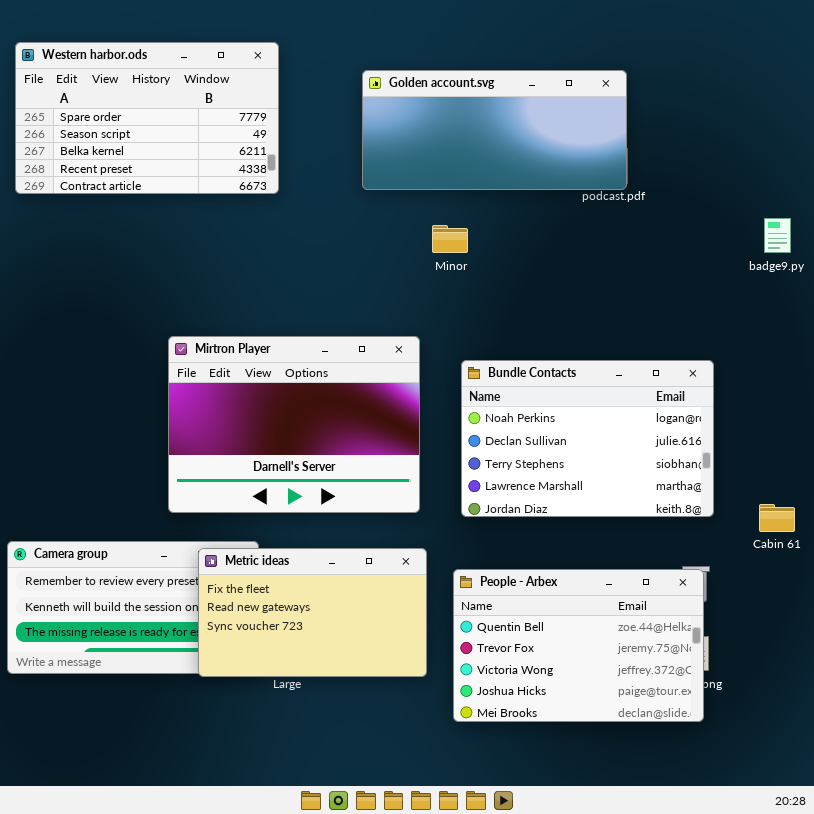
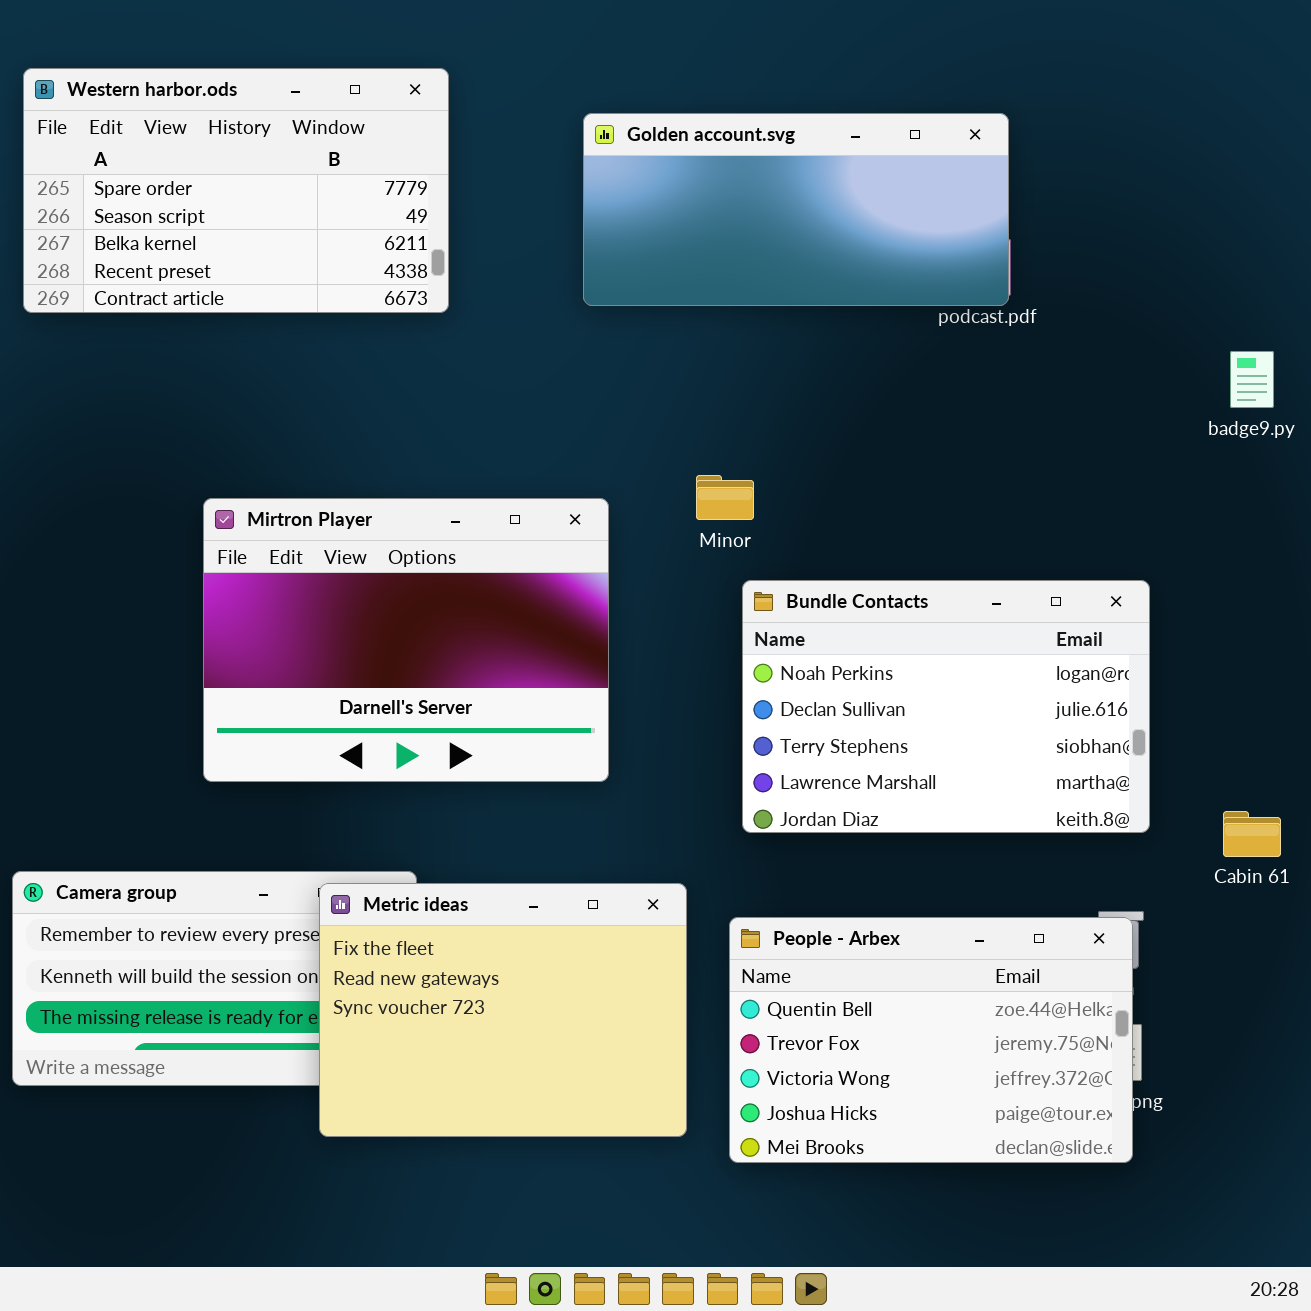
Minor: [432,225,468,253] -> [696,475,754,520], moved
Mirtron Player: [168,336,420,513] -> [203,498,609,782], moved
Metric ideas: [198,548,427,677] -> [319,883,687,1137], resized

